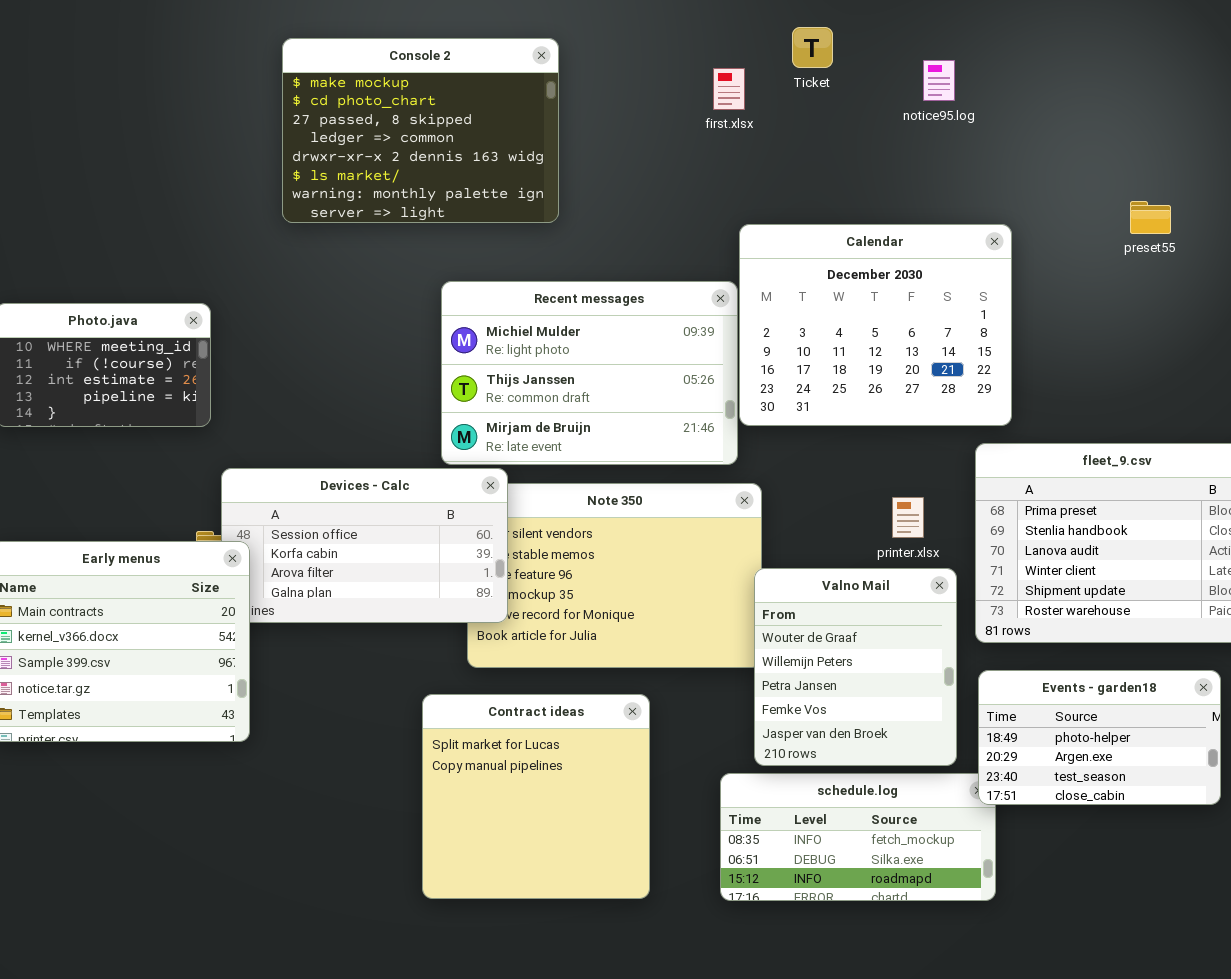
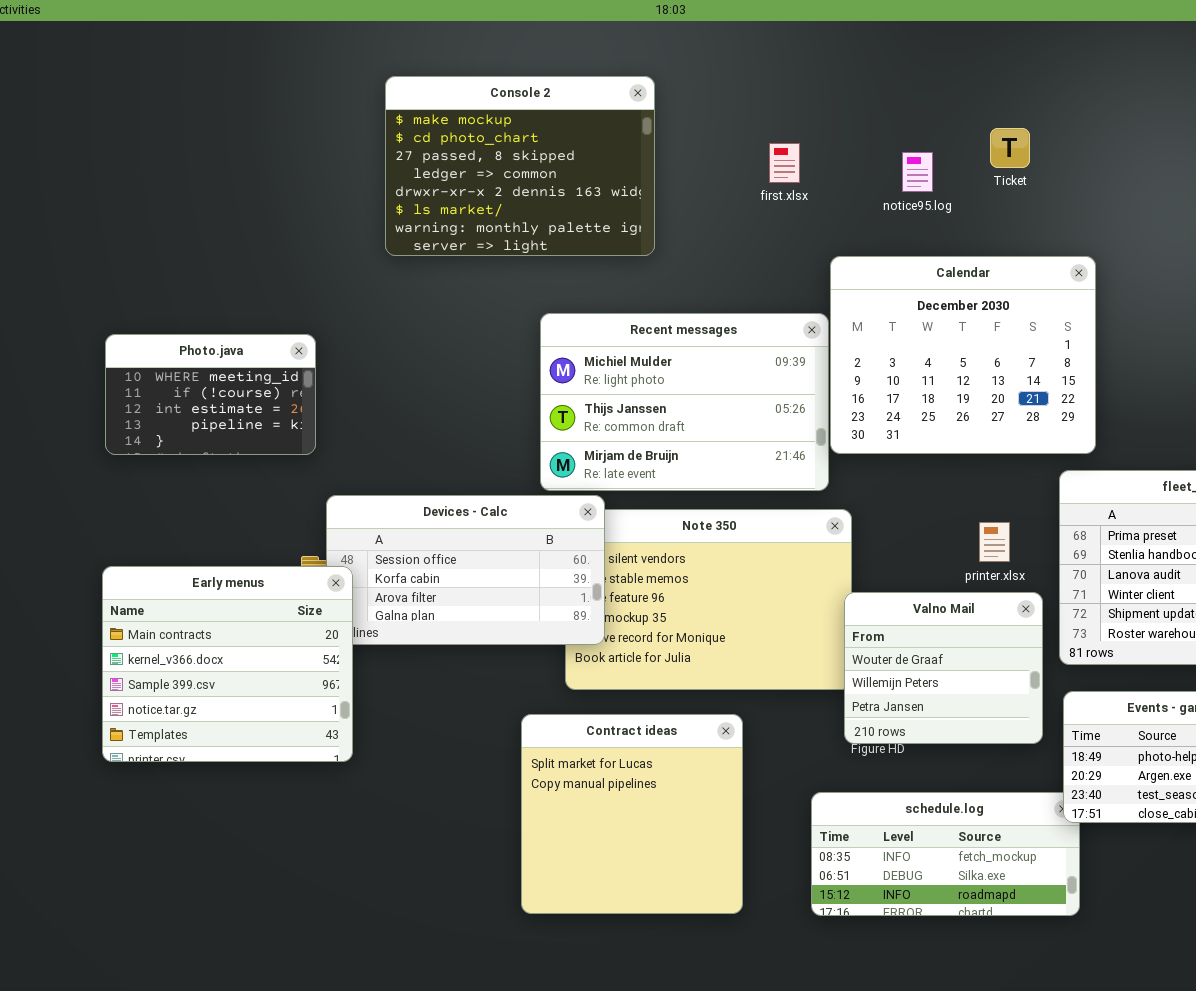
Ticket: [792,27,833,68] -> [990,128,1030,168], moved
notice95.log: [923,60,955,101] -> [902,152,933,192], moved
first.xlsx: [713,68,745,110] -> [769,143,800,183], moved
Valno Mail: [754,568,957,766] -> [844,592,1043,744], resized

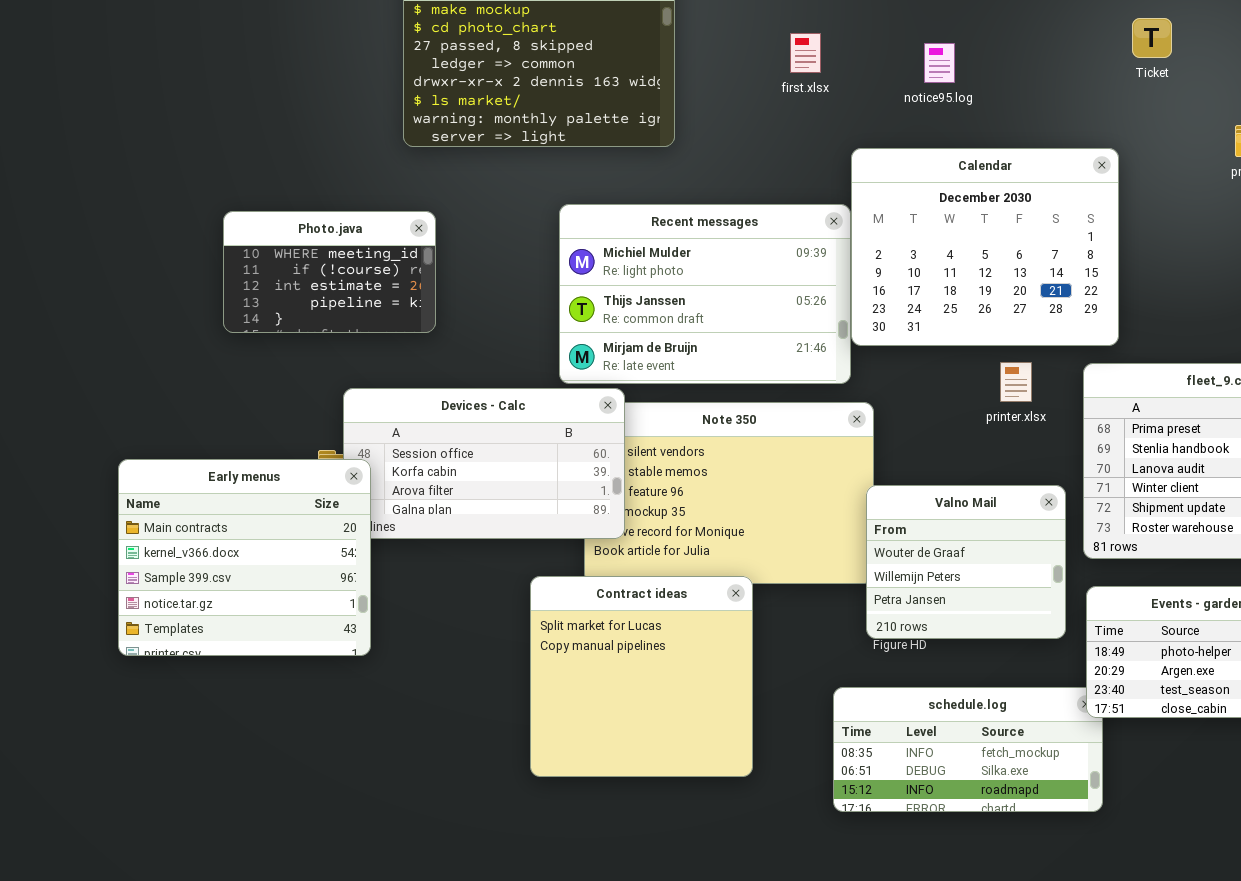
Ticket: [990,128,1030,168] -> [1132,18,1172,58], moved
Photo.java: [105,334,316,455] -> [223,211,436,333], moved
printer.xlsx: [979,522,1010,562] -> [1000,362,1032,402], moved
Contract ideas: [521,714,743,914] -> [530,576,753,777], moved

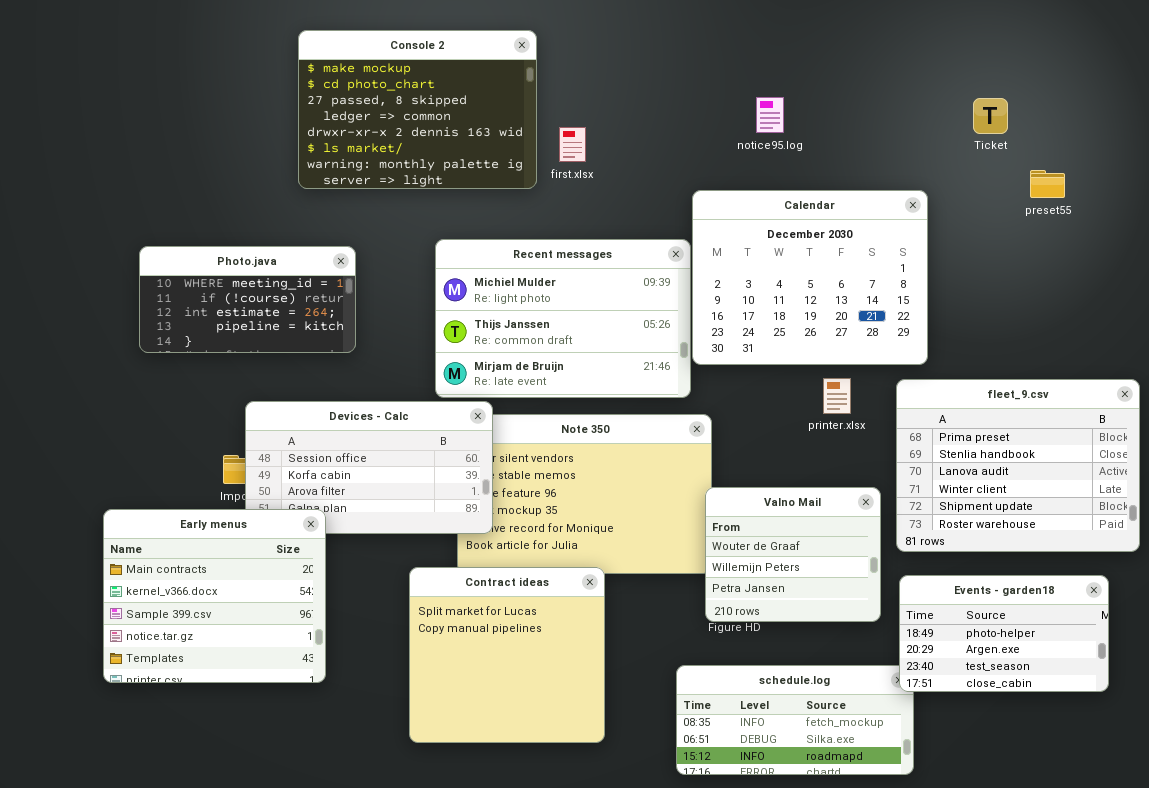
Ticket: [1132,18,1172,58] -> [973,98,1008,134], moved
first.xlsx: [790,33,821,73] -> [559,127,586,162], moved
Photo.java: [223,211,436,333] -> [139,246,356,353], resized
Early menus: [118,459,371,656] -> [103,509,326,683], moved

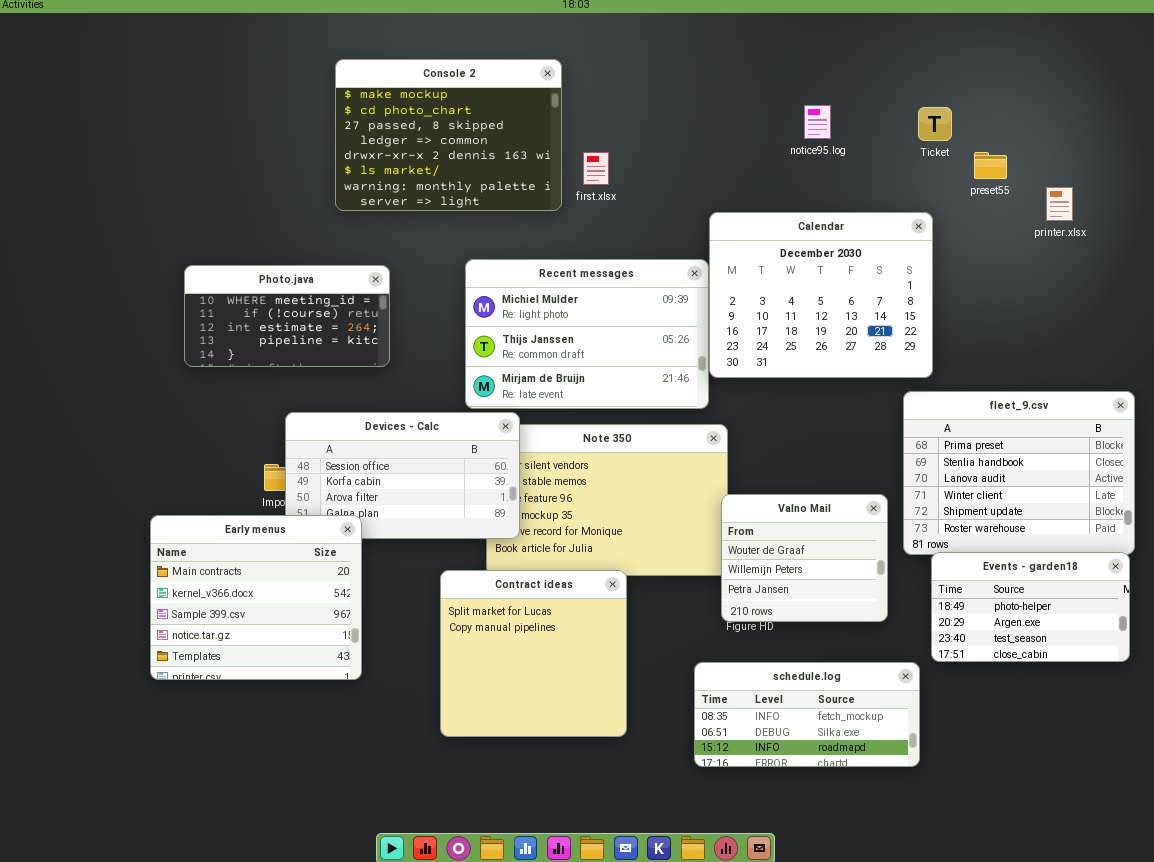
notice95.log: [756,97,784,133] -> [804,105,831,139], moved
Ticket: [973,98,1008,134] -> [918,107,952,141], moved
preset55: [1030,170,1065,198] -> [974,152,1007,179], moved
printer.xlsx: [823,378,851,414] -> [1046,187,1073,221], moved
Events - garden18: [899,575,1109,692] -> [931,552,1130,662], moved

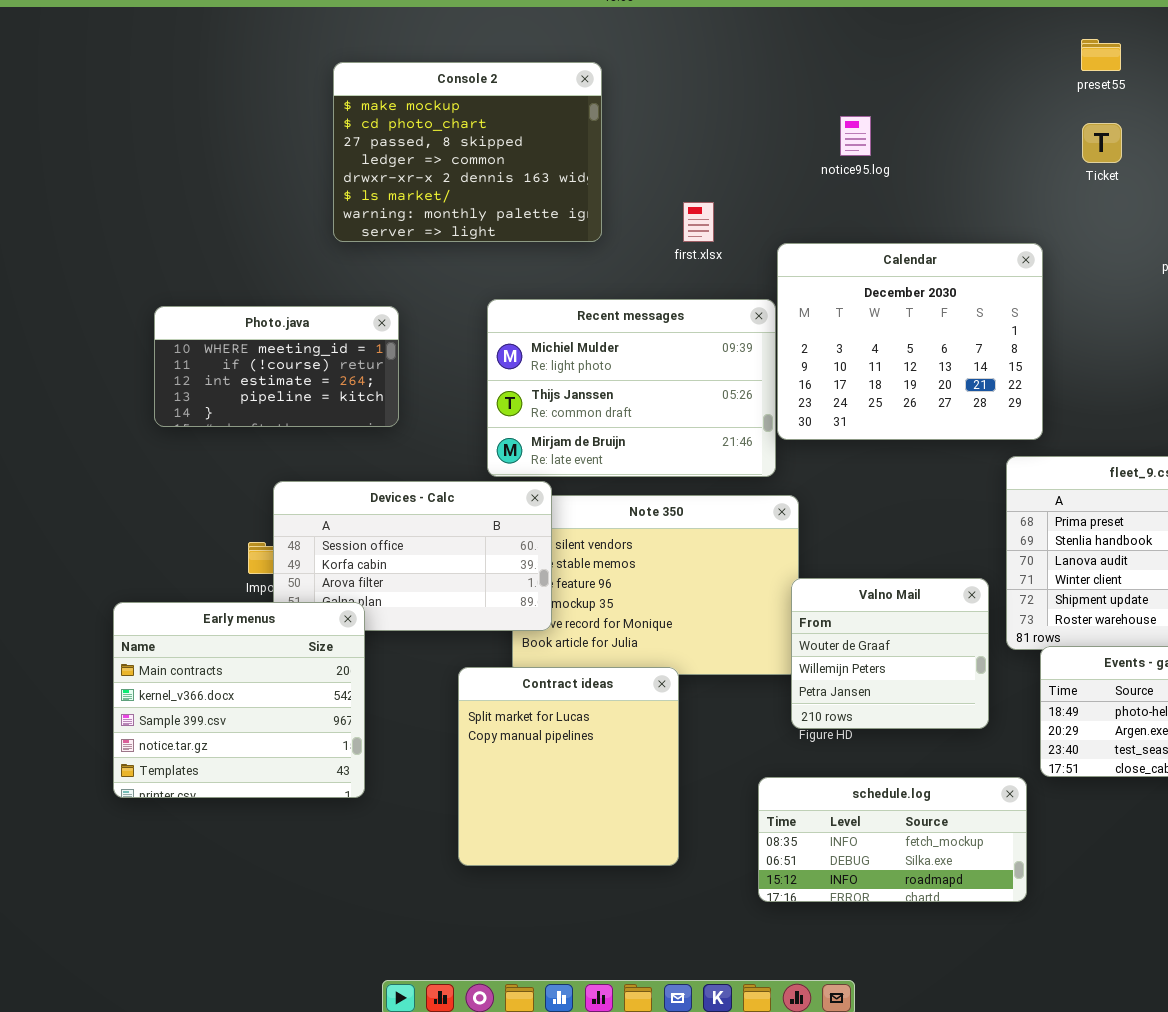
notice95.log: [804,105,831,139] -> [840,116,871,156], moved
Ticket: [918,107,952,141] -> [1082,123,1122,163], moved
first.xlsx: [583,152,609,185] -> [683,202,714,242], moved
preset55: [974,152,1007,179] -> [1081,39,1121,71], moved

